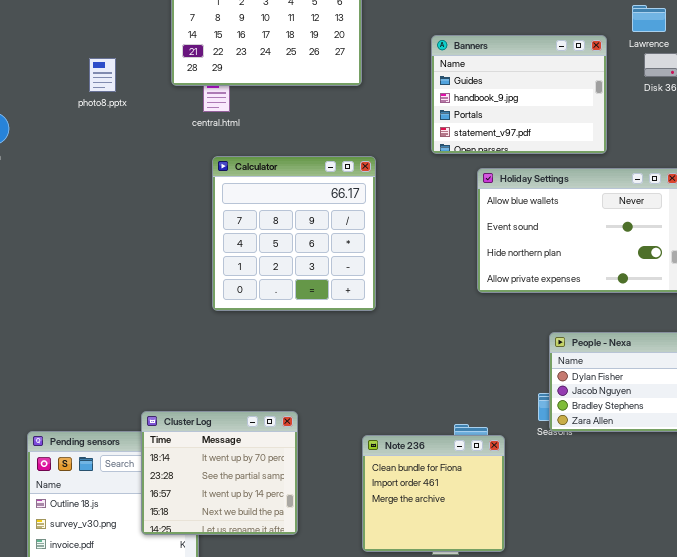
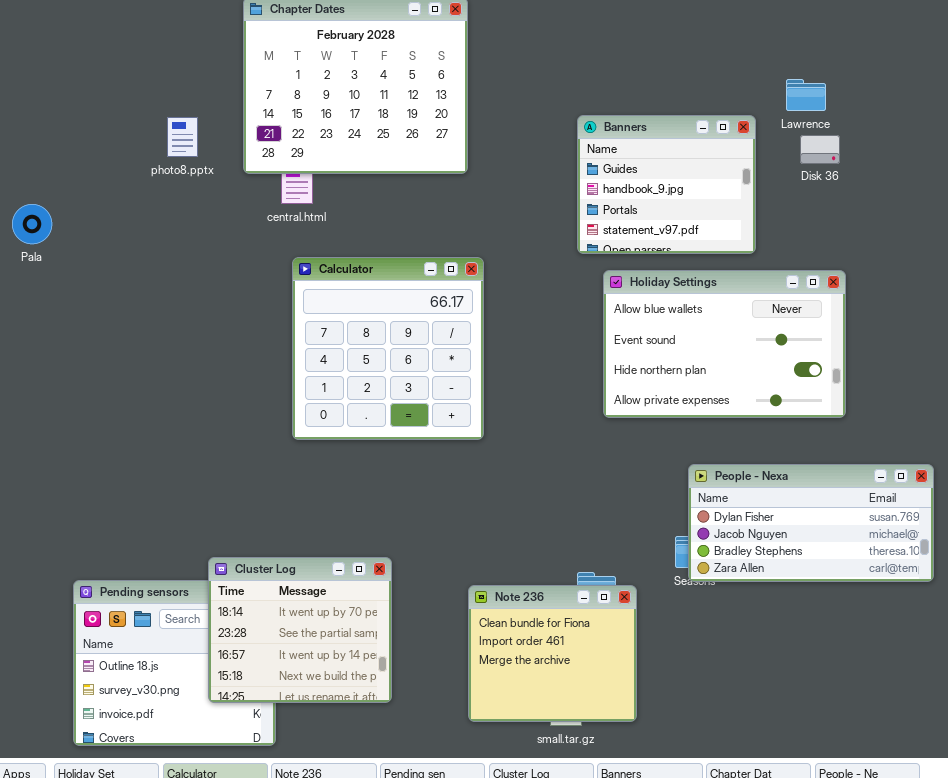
Banners: [431,35,607,154] -> [577,115,756,254], resized
photo8.pptx: [89,58,116,92] -> [167,117,198,157], moved

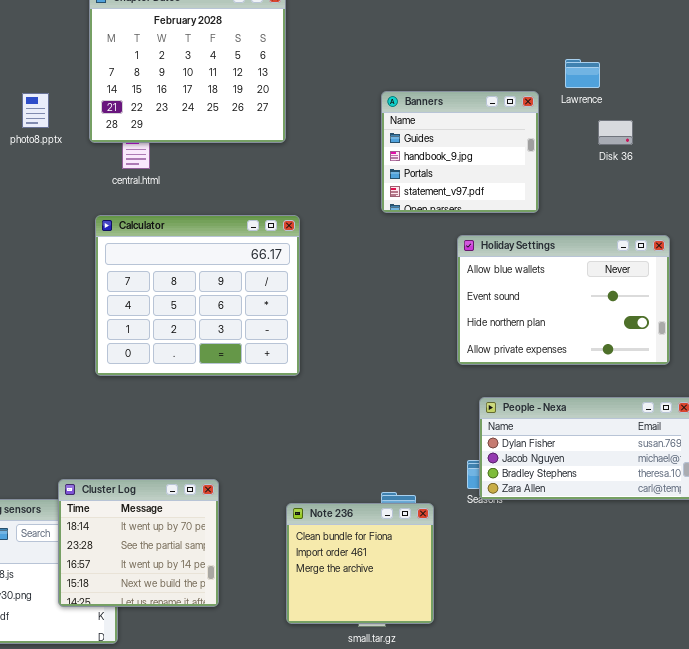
Disk 36: [800,135,840,164] -> [598,120,633,145], moved
Calculator: [292,257,484,440] -> [95,215,300,376], resized
Holiday Settings: [603,270,846,418] -> [457,235,670,365], moved

